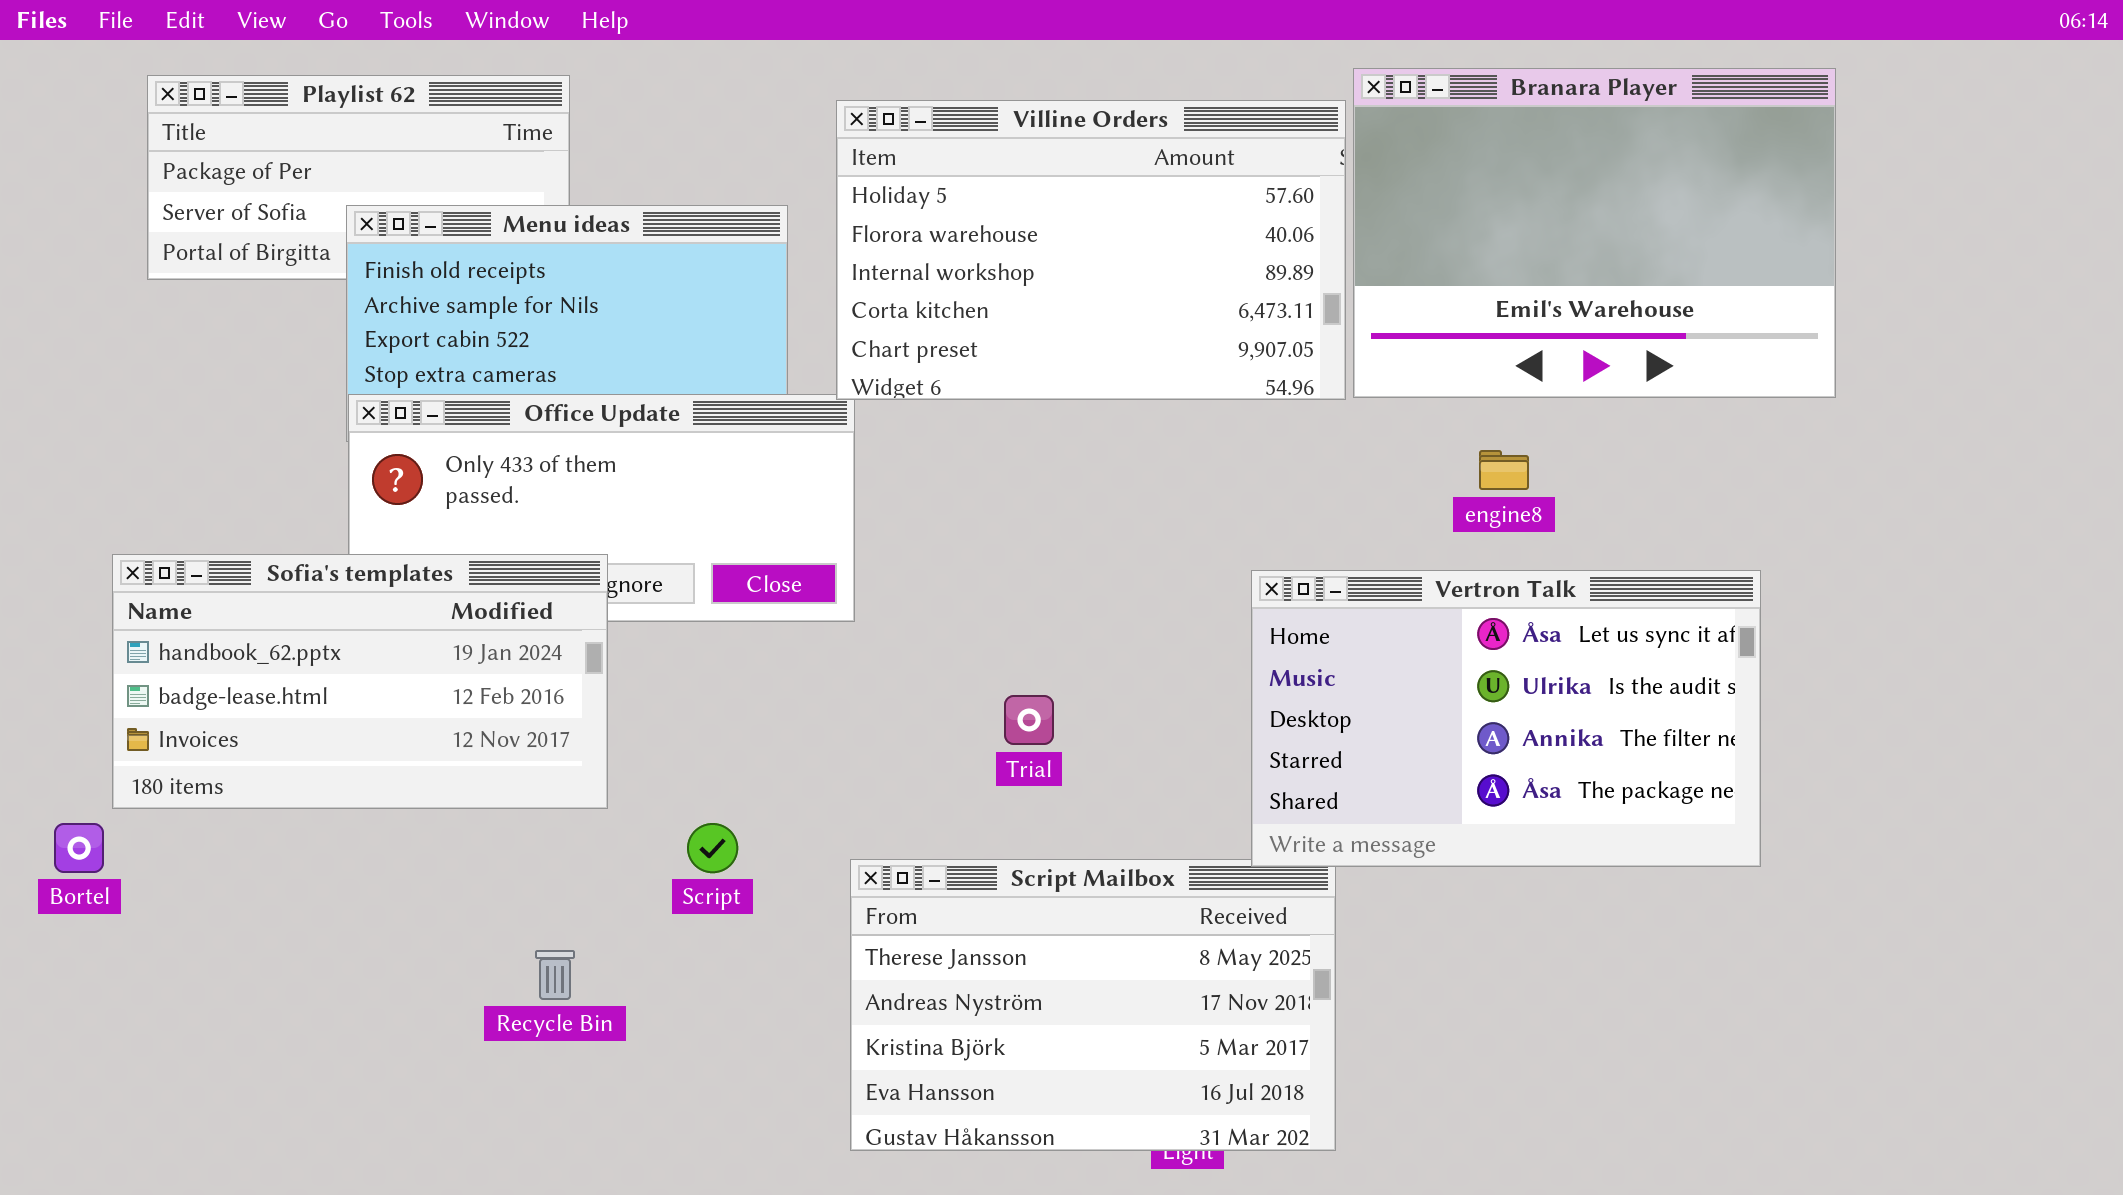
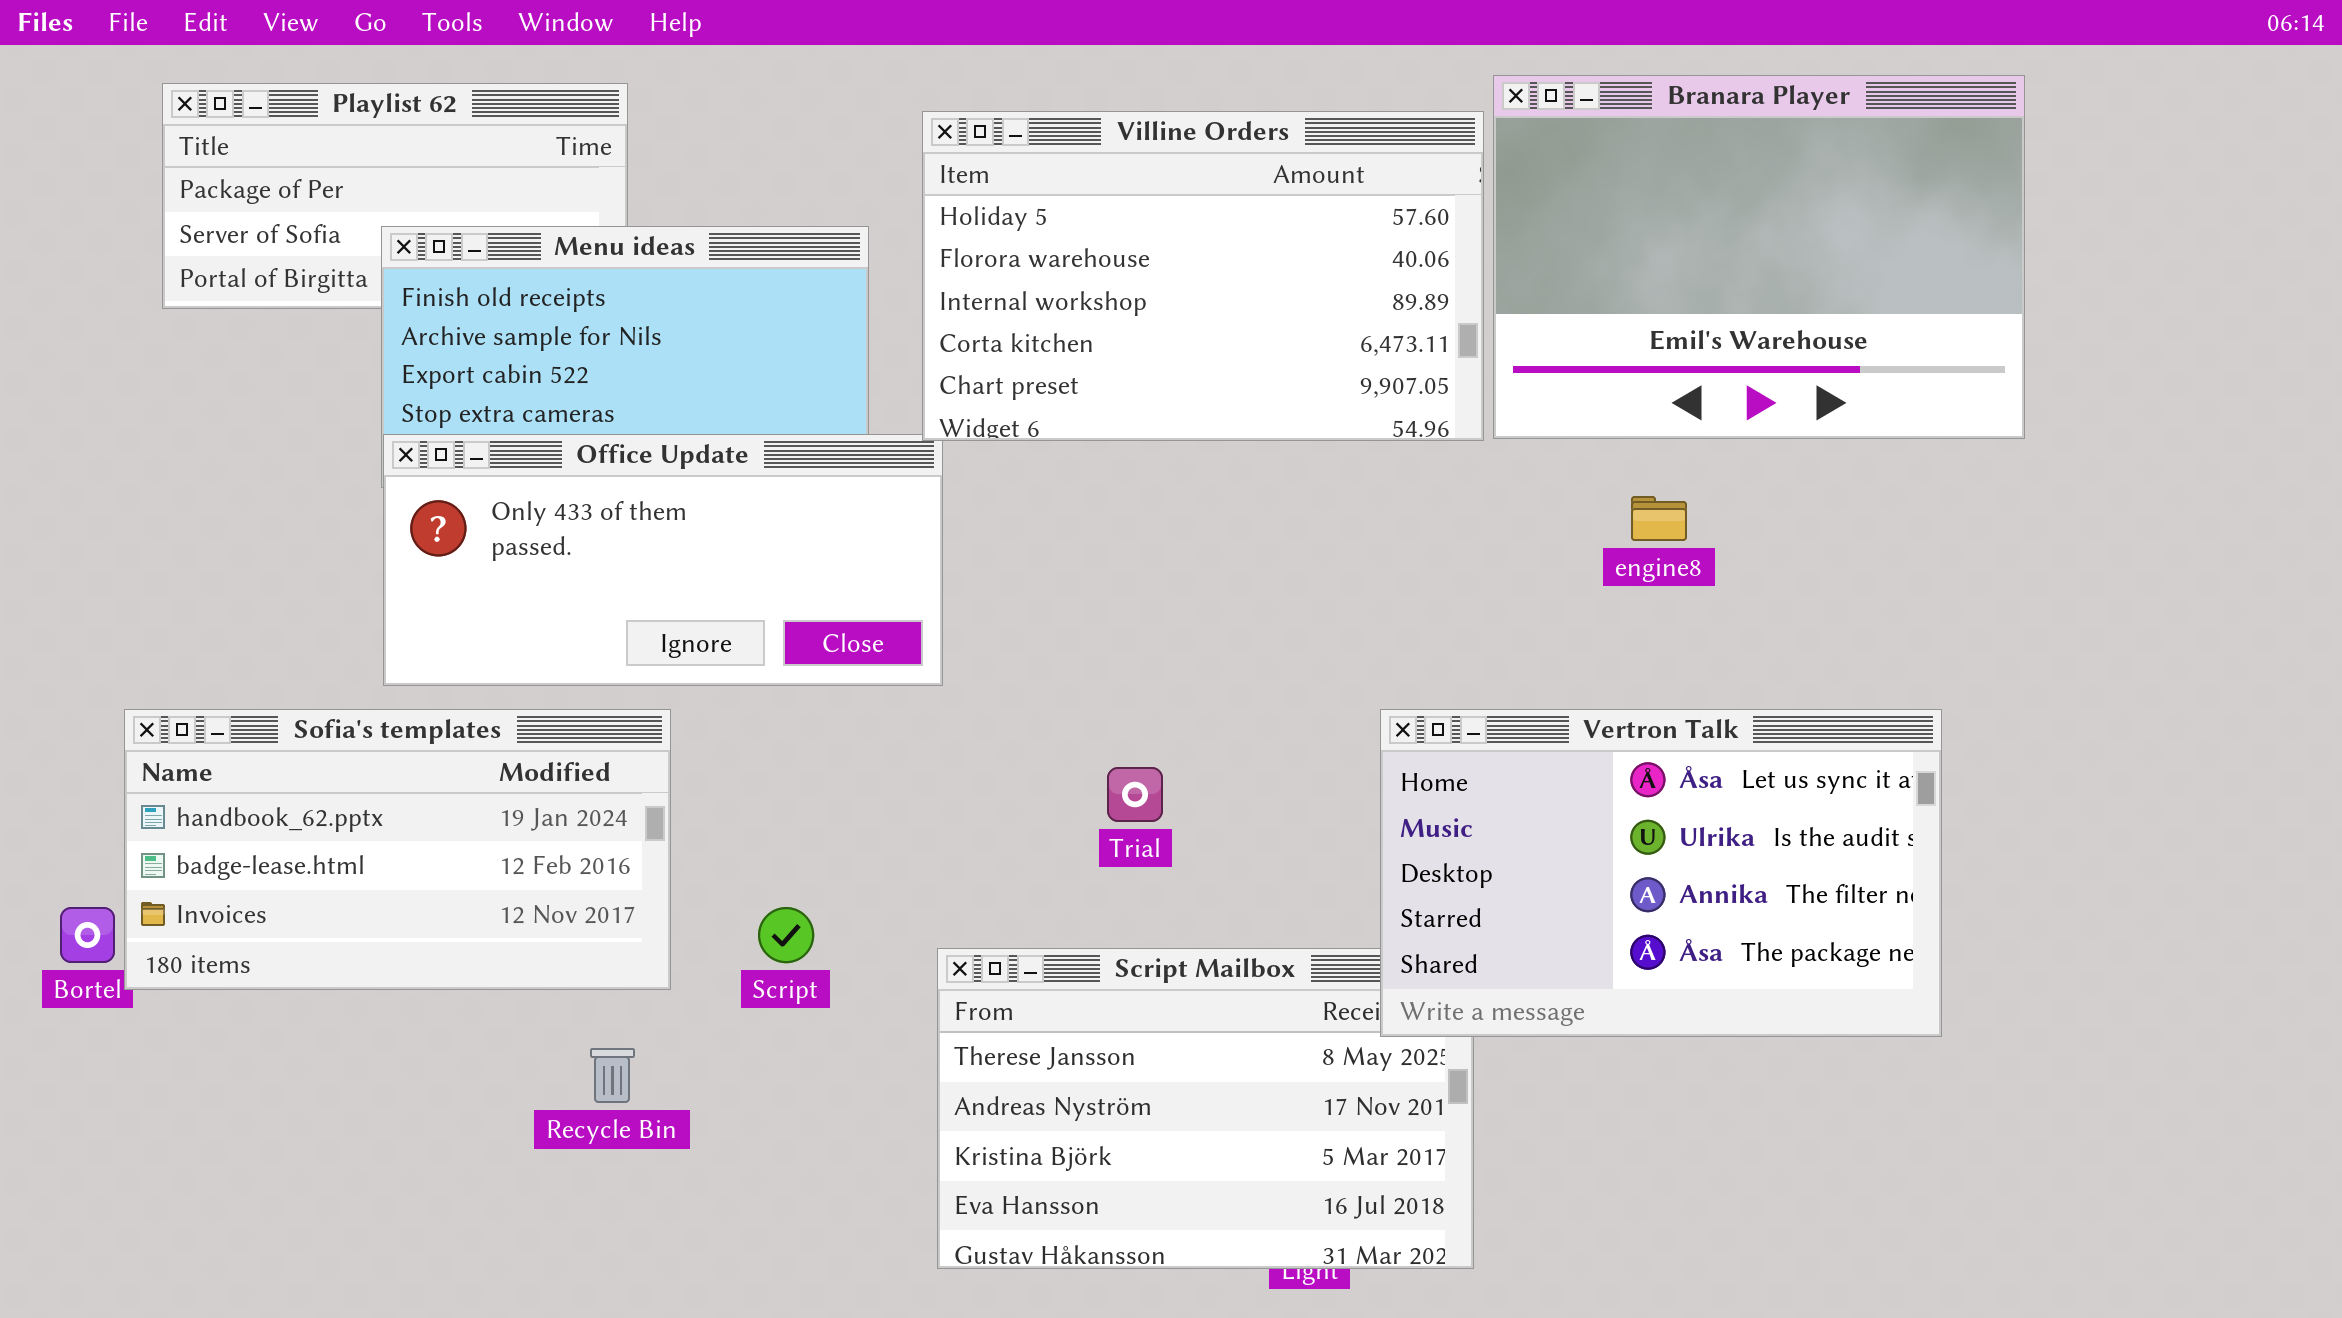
Sofia's templates: [112,554,608,809] -> [124,709,671,990], moved
Vertron Talk: [1251,570,1761,867] -> [1380,709,1942,1037], moved

